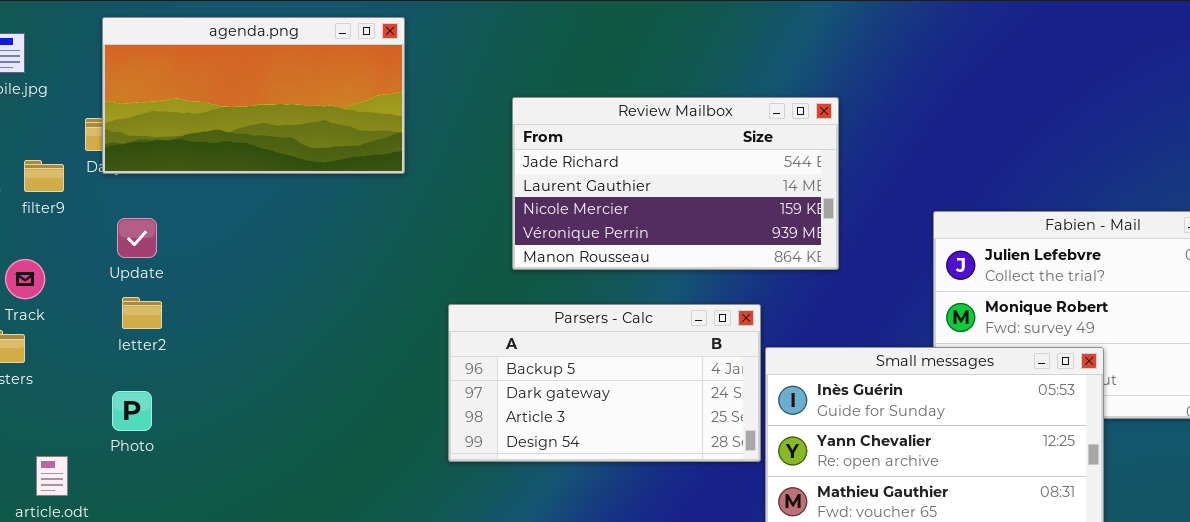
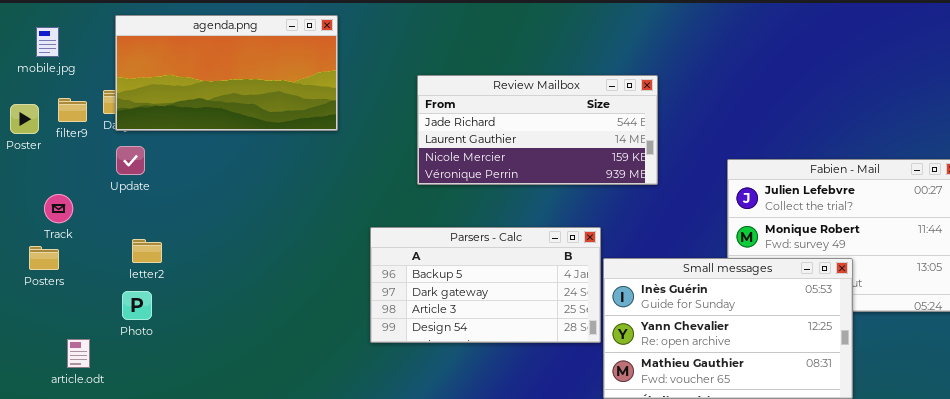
Review Mailbox: [512,97,839,270] -> [417,75,658,185], resized
filter9: [24,160,64,192] -> [58,98,87,122], moved
Update: [117,218,157,258] -> [116,146,145,175], moved
letter2: [122,297,162,329] -> [132,239,162,263], moved

